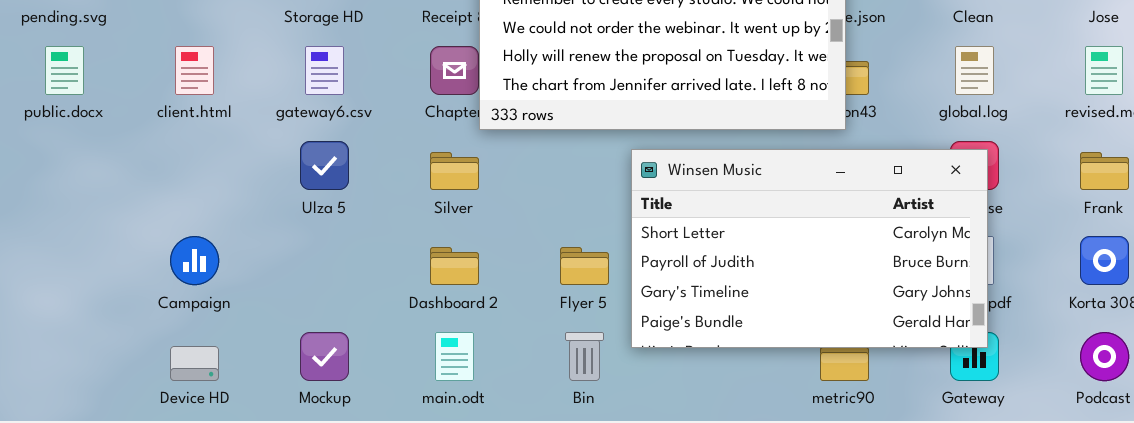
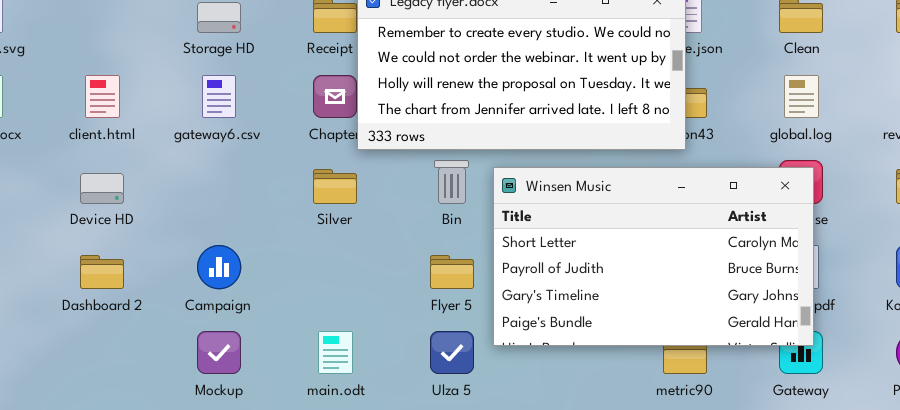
Ulza 5: [300,141,349,190] -> [430,331,474,374], moved
Campaign: [170,236,219,285] -> [197,245,241,289], moved
Dashboard 2: [430,247,479,285] -> [80,255,124,289], moved
Bin: [565,332,604,381] -> [434,160,469,204], moved
Device HD: [170,346,219,381] -> [80,173,124,204], moved

